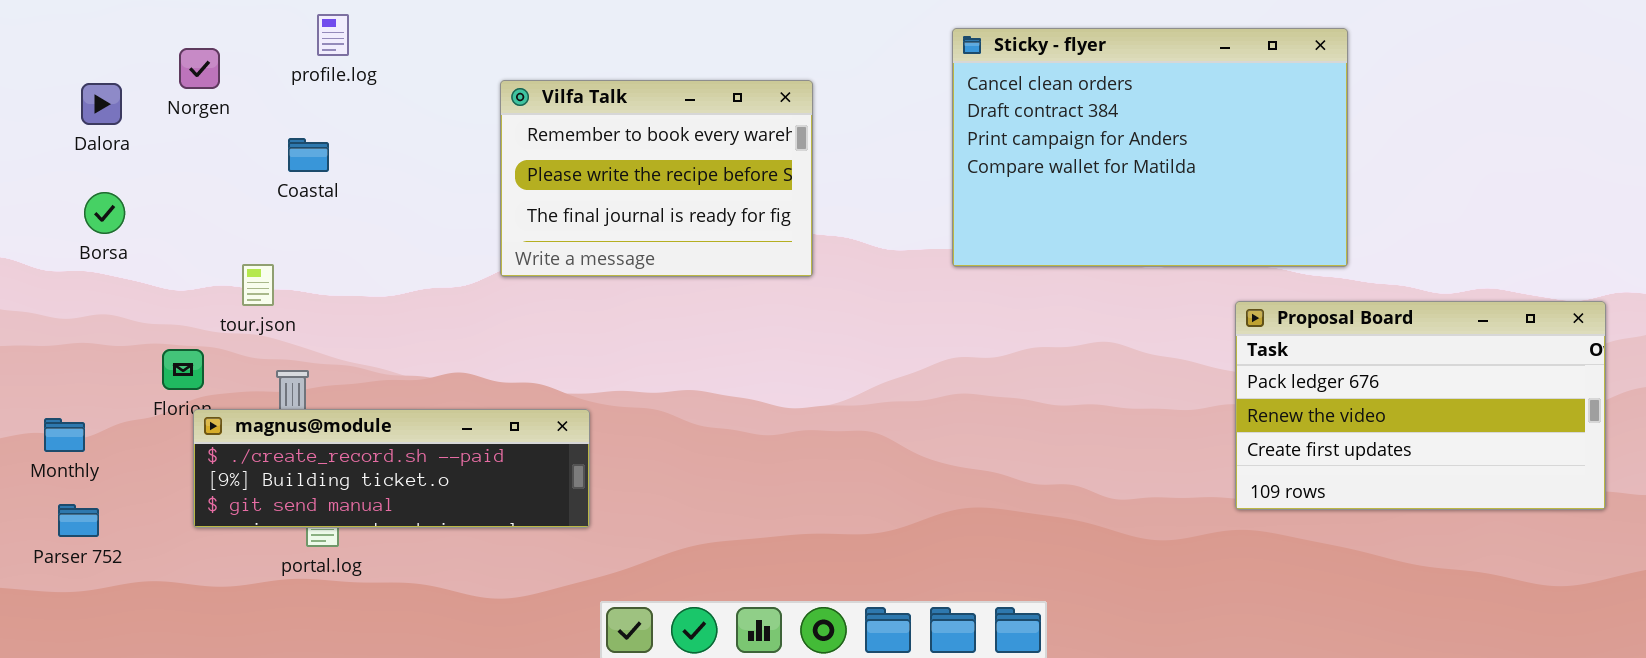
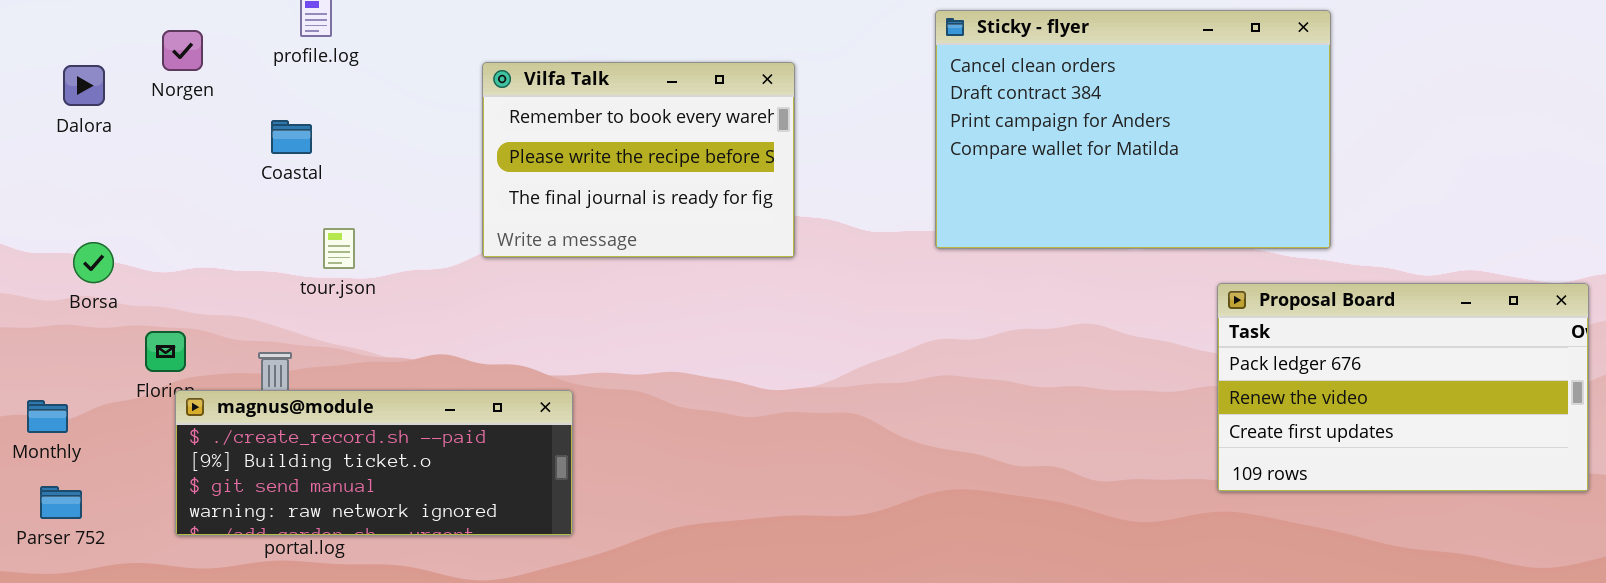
Borsa: [84,192,125,234] -> [73,242,114,283], moved
tour.json: [242,264,274,306] -> [323,228,355,269], moved
magnus@module: [193,409,590,528] -> [175,390,573,536], resized

